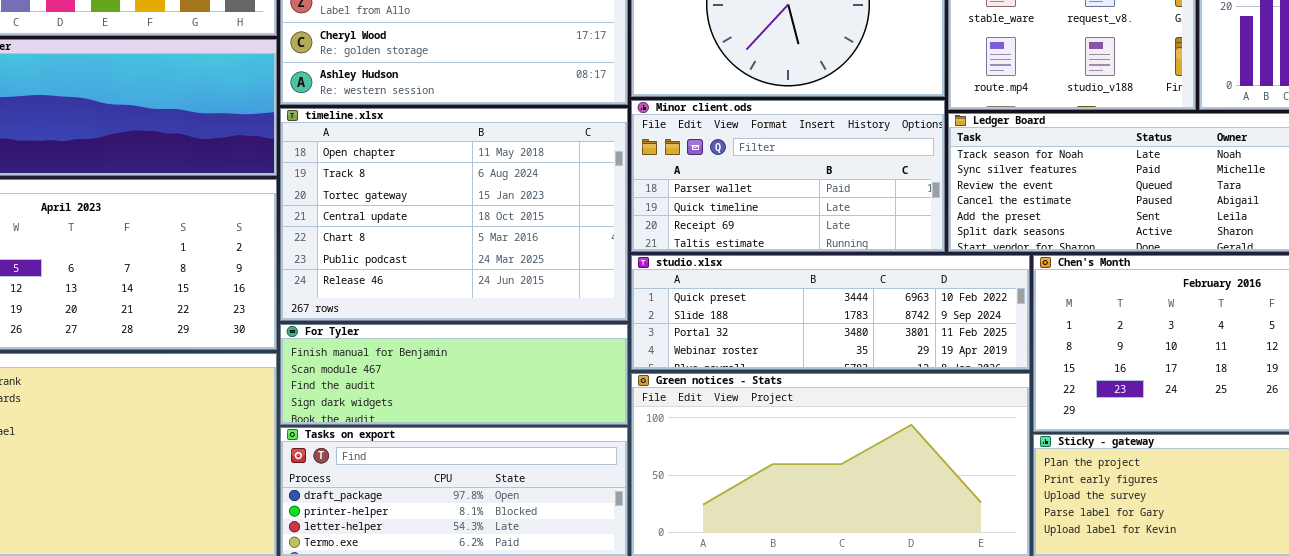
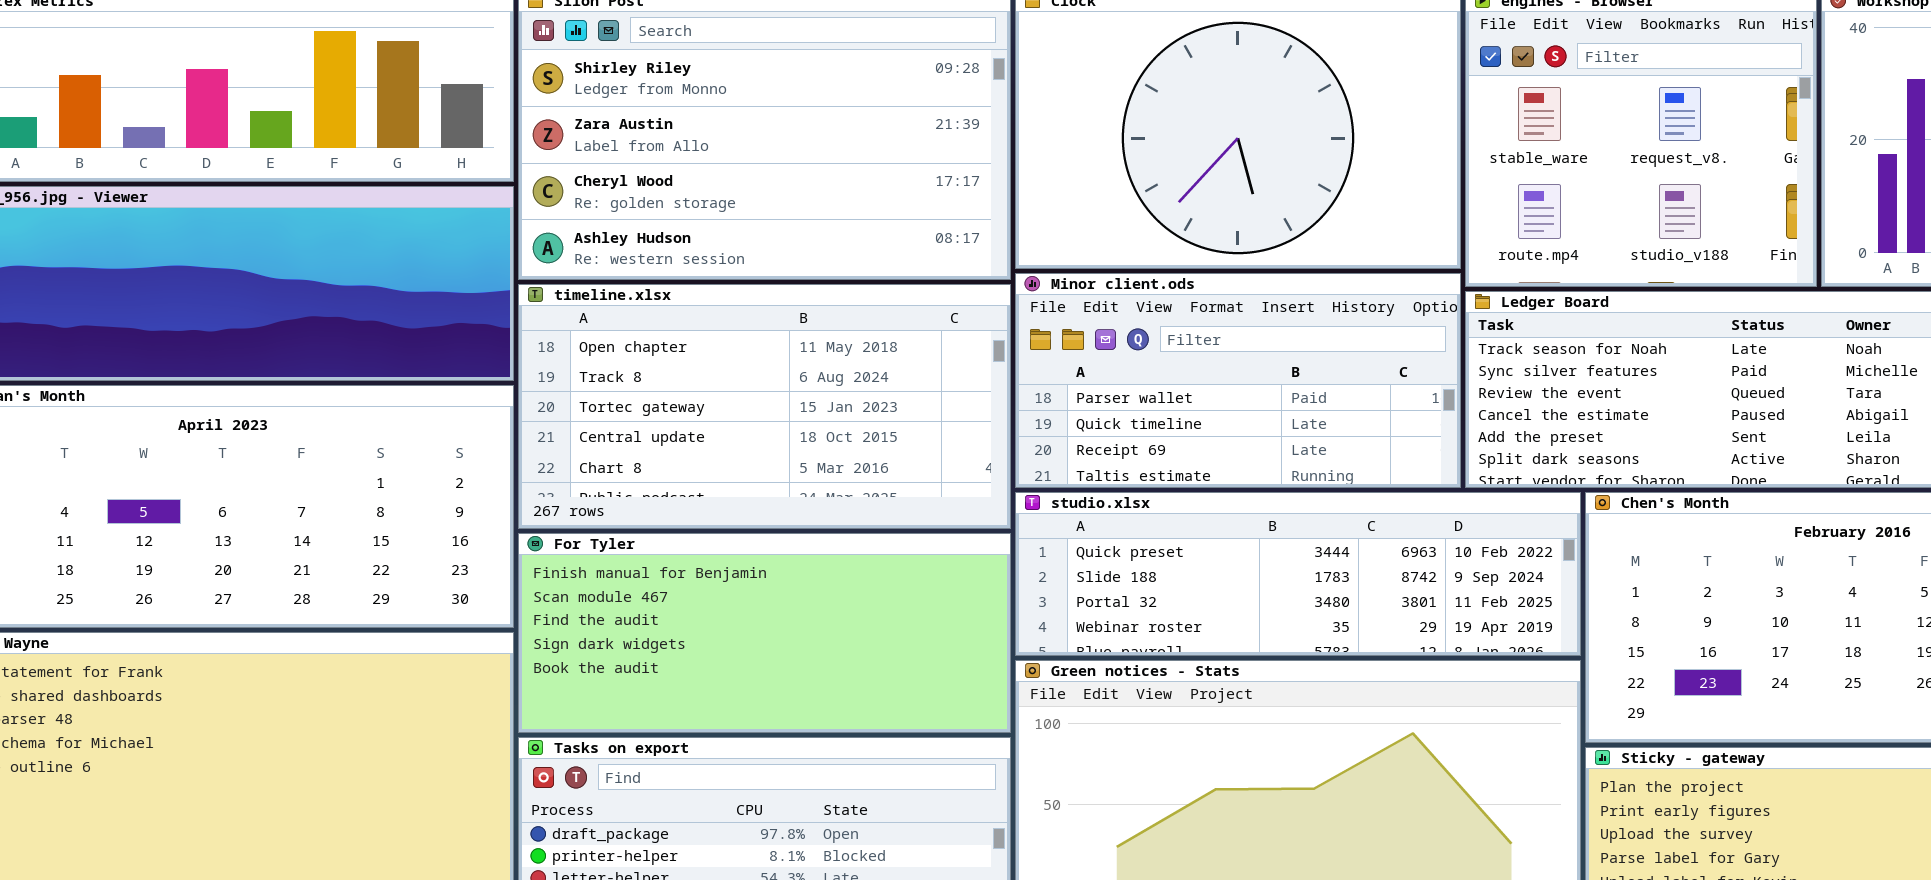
timeline.xlsx: [280,108,628,321] -> [518,284,1011,529], resized
For Tyler: [280,324,628,425] -> [518,533,1011,733], resized

